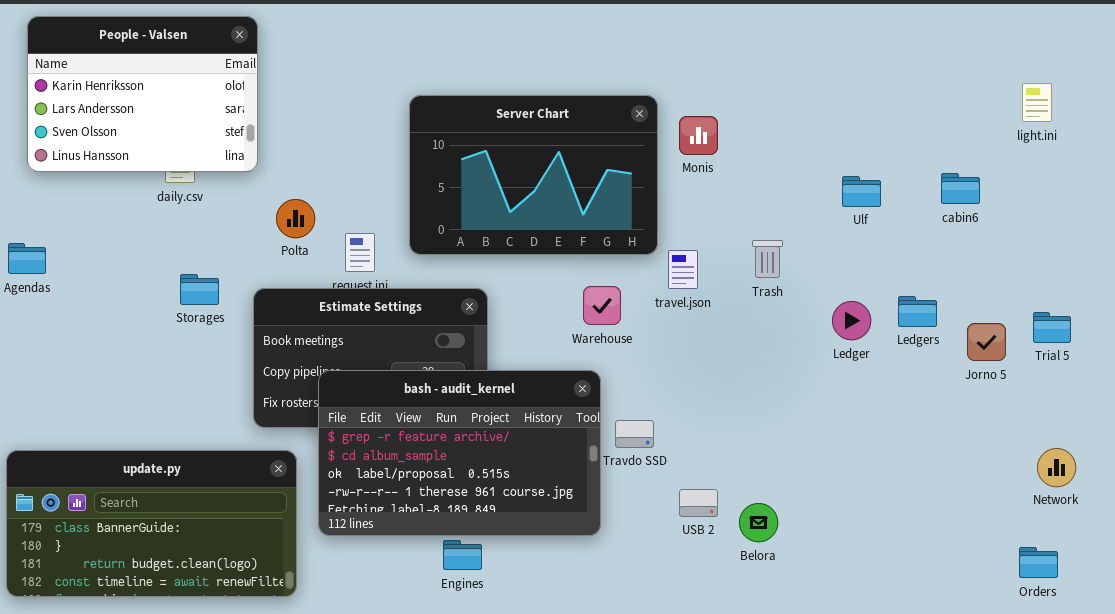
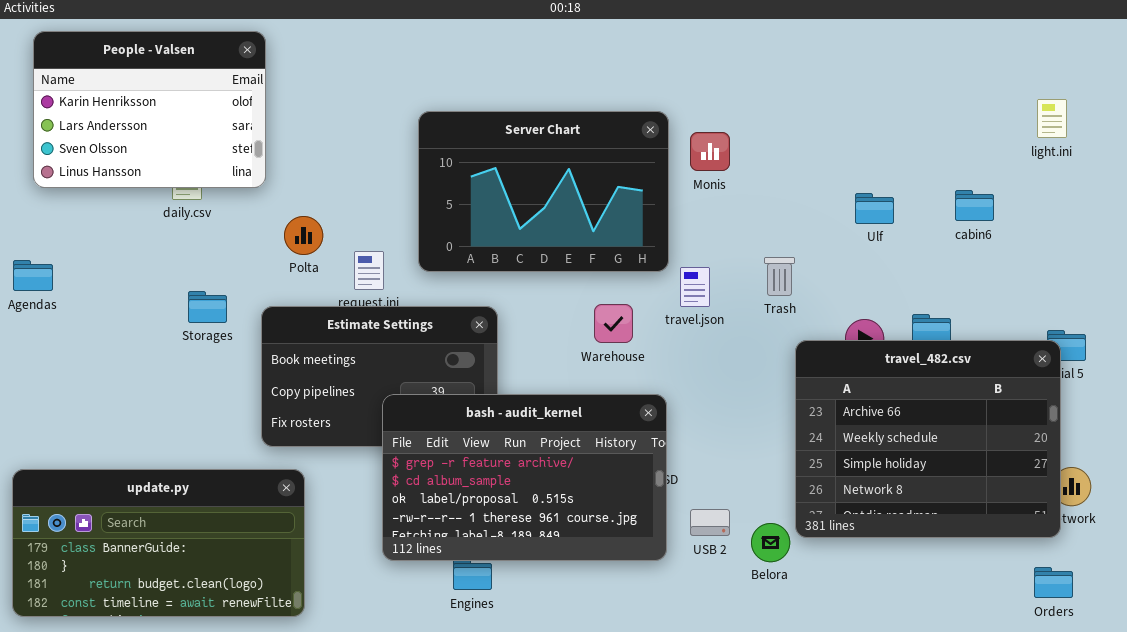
travel_482.csv: none -> [795,340,1061,538], opened
bash - audit_kernel: [318,370,601,536] -> [382,394,667,561], moved

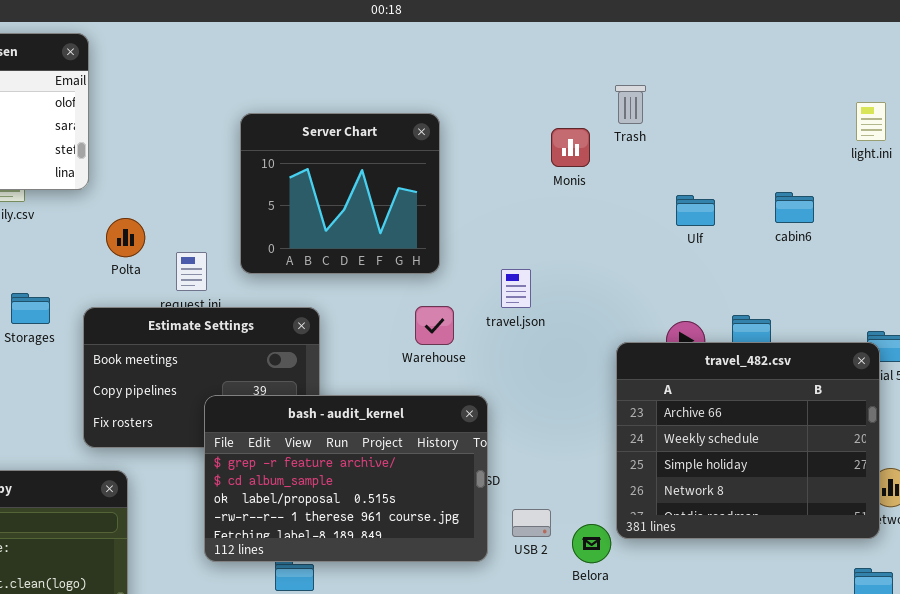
Server Chart: [418,111,669,272] -> [240,113,440,274], resized
Monis: [690,132,730,171] -> [551,128,590,167], moved
Trash: [764,257,795,296] -> [615,85,646,124], moved

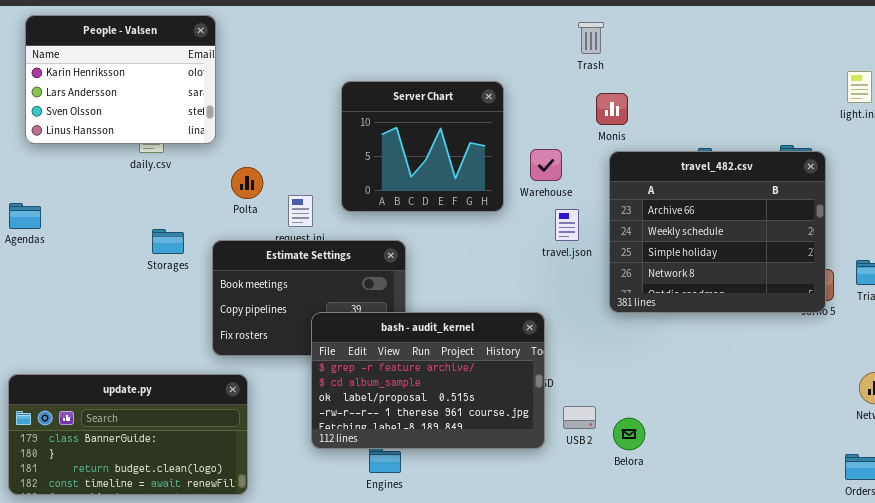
Trash: [615,85,646,124] -> [578,22,604,54], moved
Warehouse: [415,306,454,345] -> [530,149,562,181], moved
travel_482.csv: [616,342,880,539] -> [609,151,826,313], moved

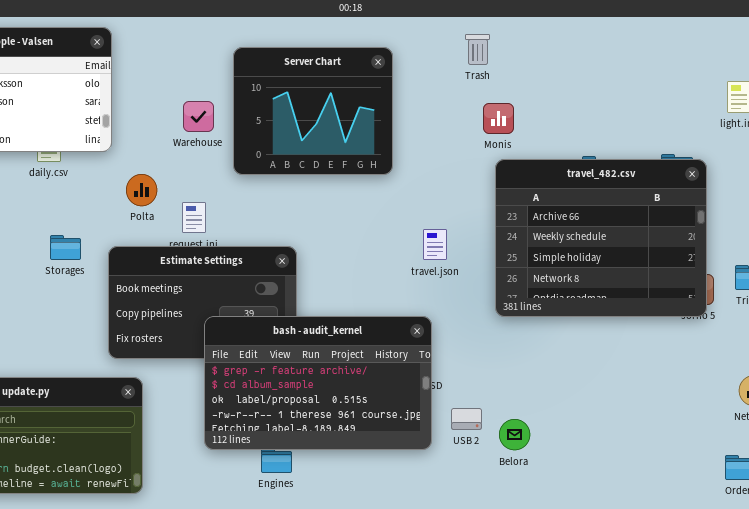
Server Chart: [341,81,504,212] -> [233,47,393,175], moved
Warehouse: [530,149,562,181] -> [183,101,214,132], moved
travel.json: [555,209,579,241] -> [423,229,447,260], moved

